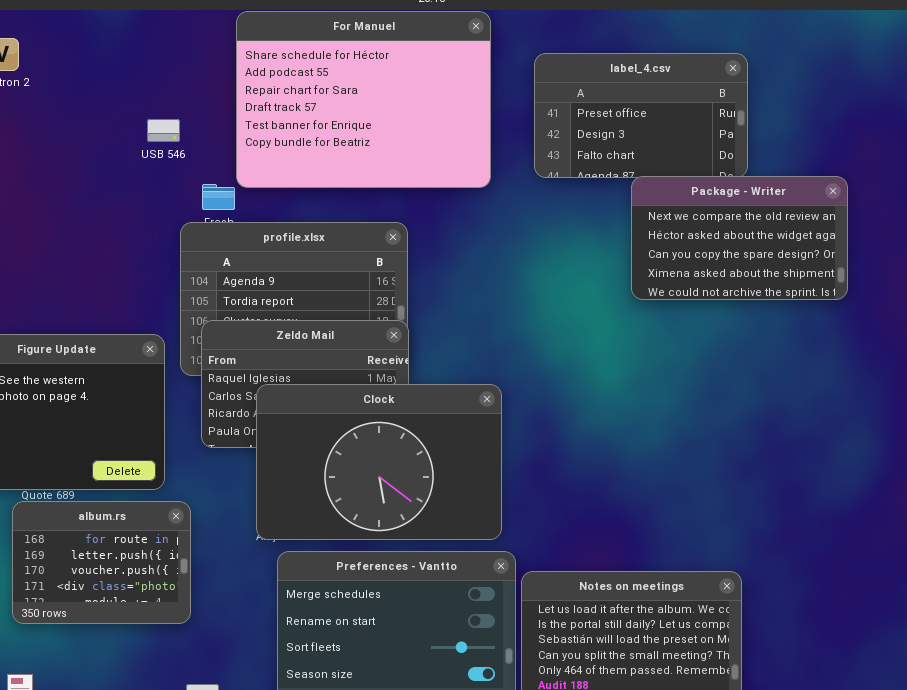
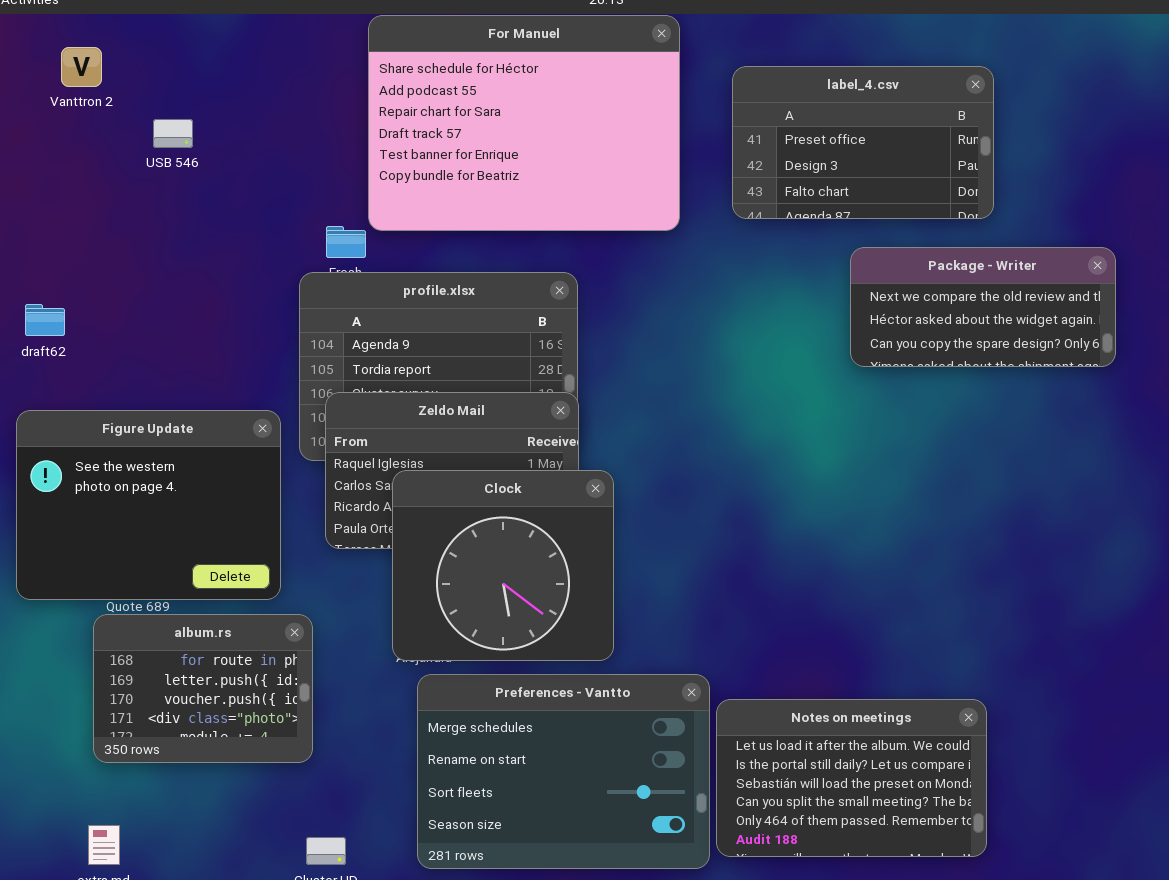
USB 546: [147,119,180,142] -> [153,119,193,148], moved
Package - Writer: [631,176,848,300] -> [850,247,1116,367], resized
Clock: [256,384,502,540] -> [392,470,614,661], resized

